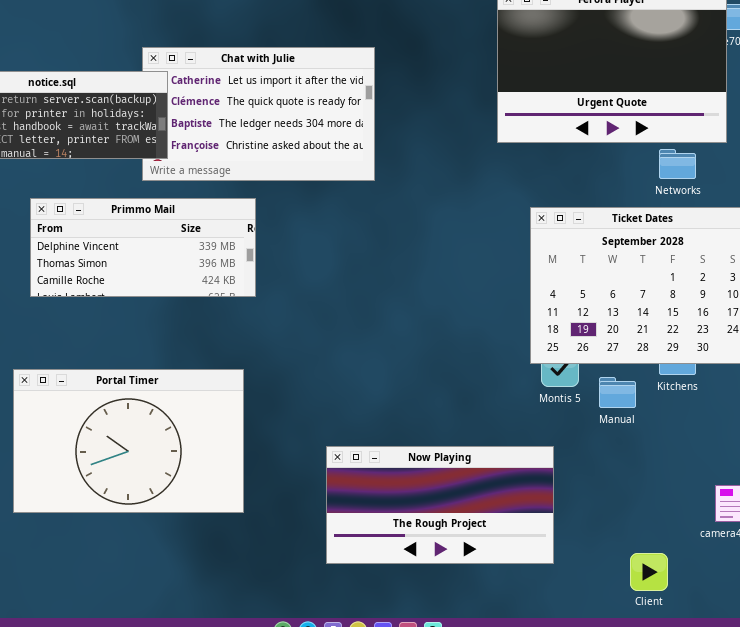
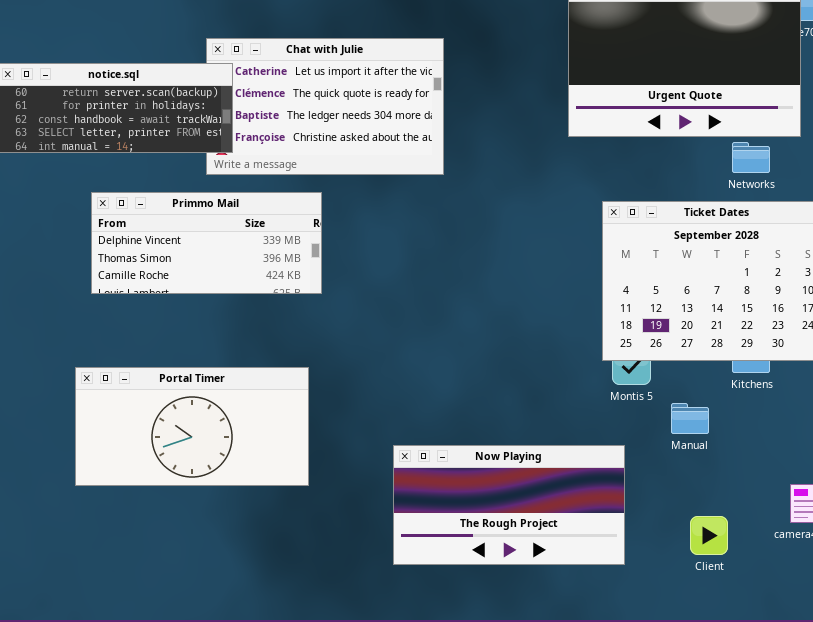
Portal Timer: [13,369,244,513] -> [75,367,309,486], resized
Manual: [599,377,636,408] -> [671,403,709,434], moved
Client: [630,553,668,591] -> [690,516,728,555], moved

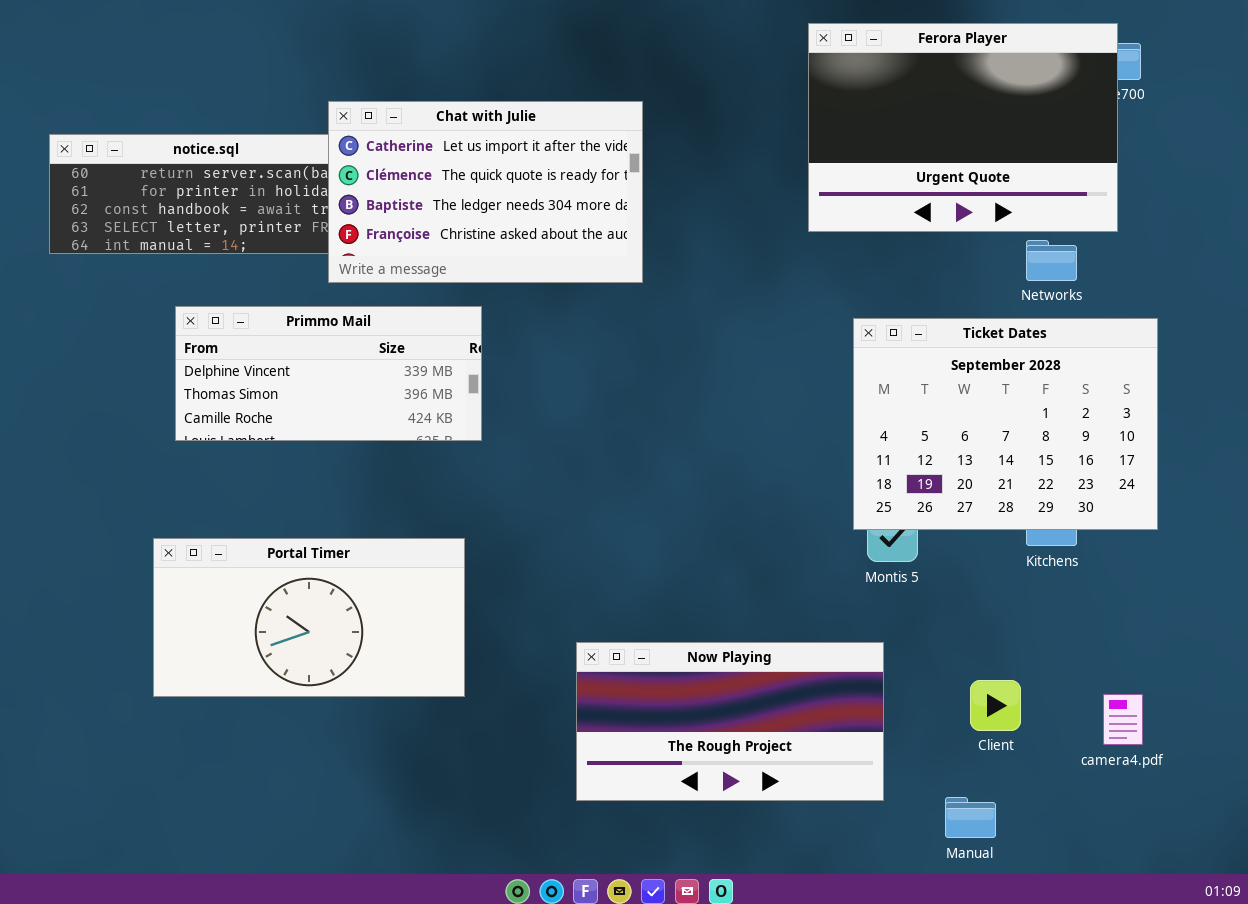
Chat with Julie: [206,38,444,175] -> [328,101,643,283], raised
Manual: [671,403,709,434] -> [945,797,996,838], moved
Client: [690,516,728,555] -> [970,680,1021,731], moved

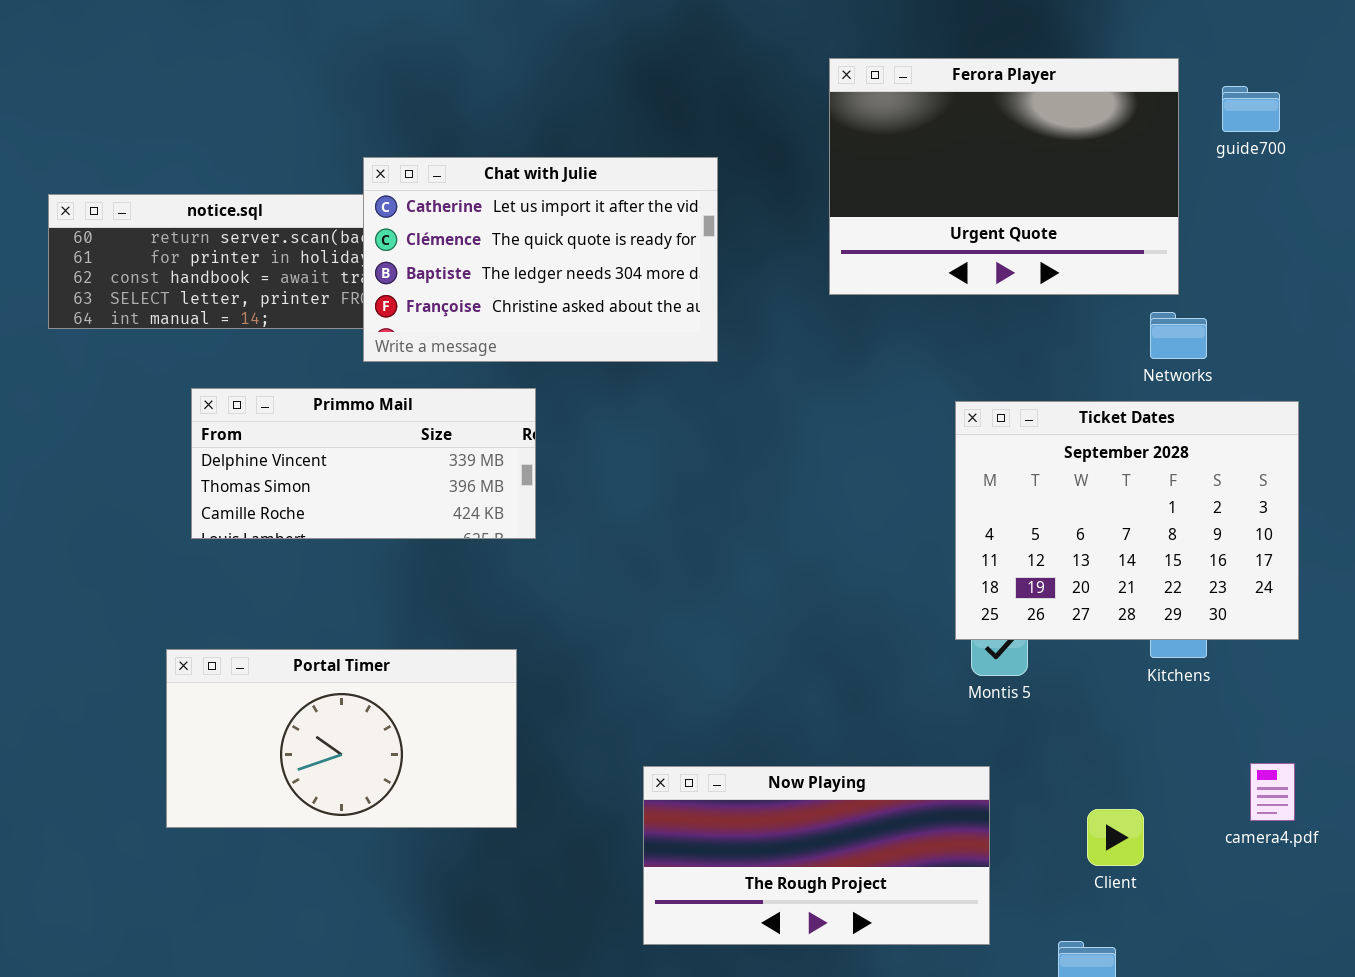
Ferora Player: [808,23,1118,232] -> [829,58,1179,295], moved
camera4.pdf: [1103,694,1143,745] -> [1250,763,1295,821], moved

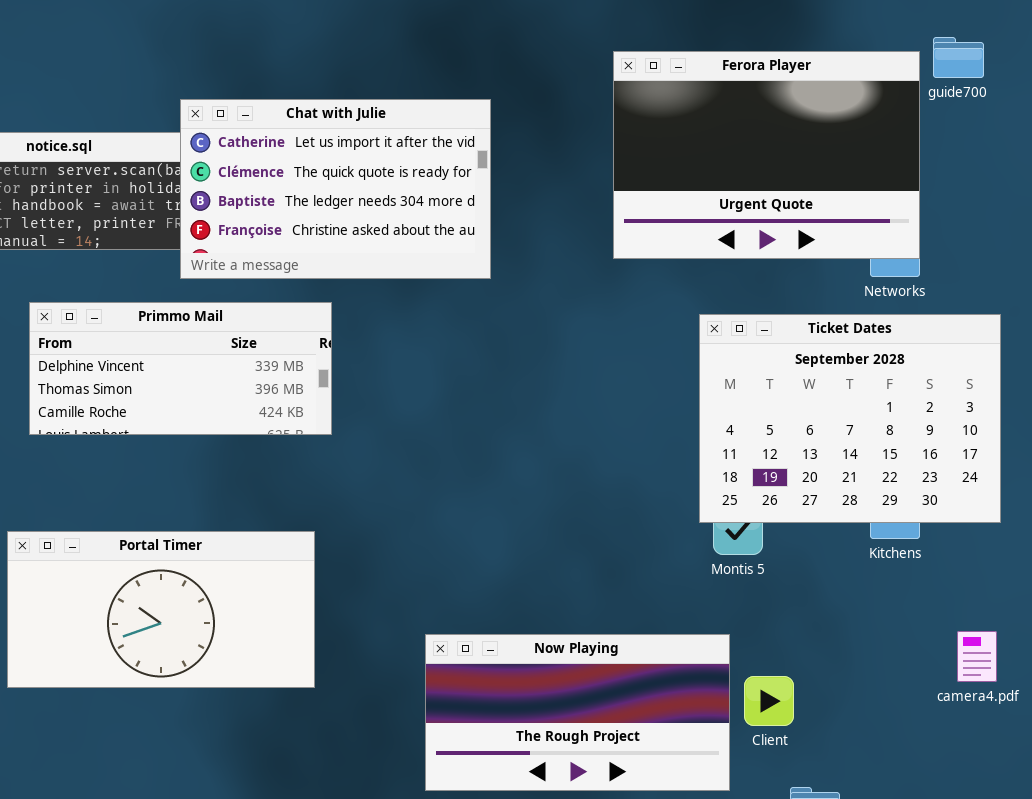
Ferora Player: [829,58,1179,295] -> [613,51,920,259], moved
Client: [1087,809,1144,866] -> [744,676,794,726], moved

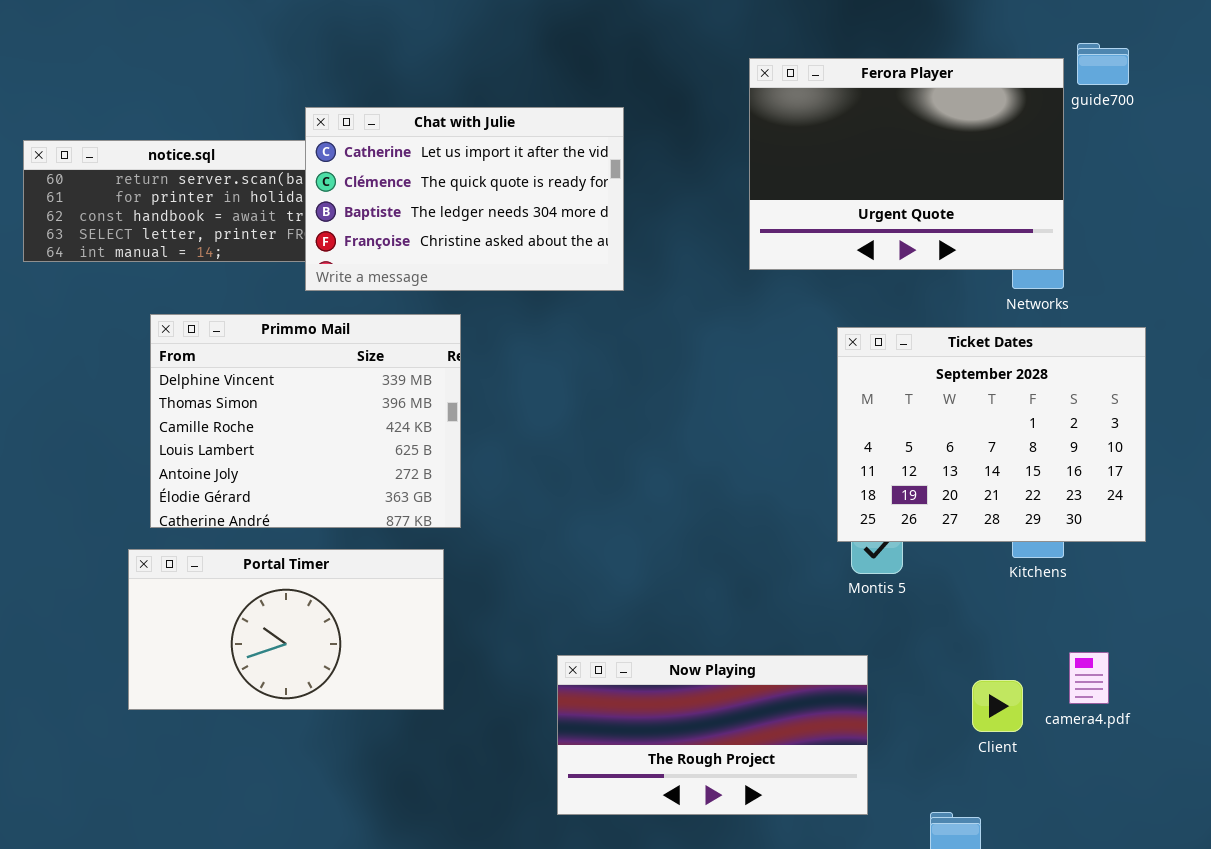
Primmo Mail: [29,302,332,435] -> [150,314,461,528], resized
camera4.pdf: [957,631,997,682] -> [1069,652,1109,704], moved
Client: [744,676,794,726] -> [972,680,1023,732], moved

